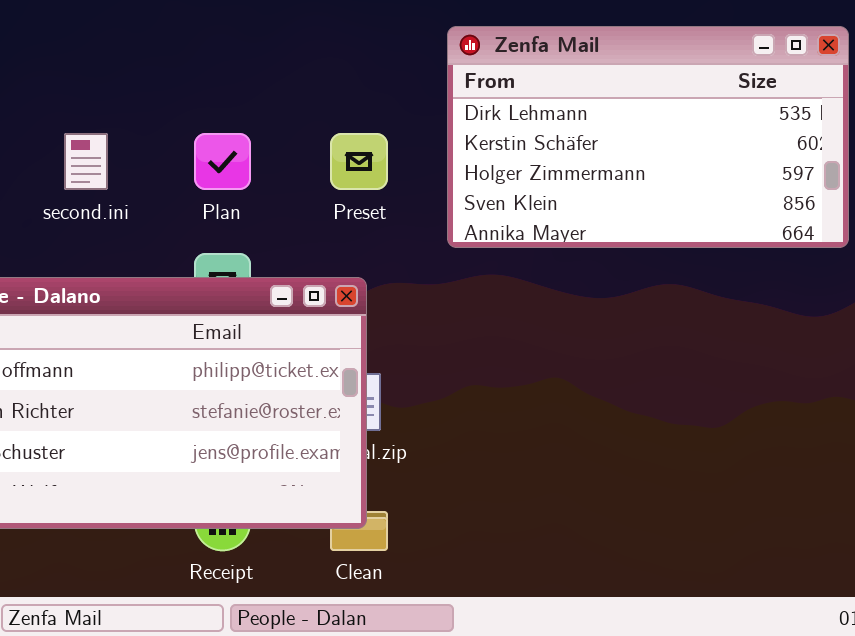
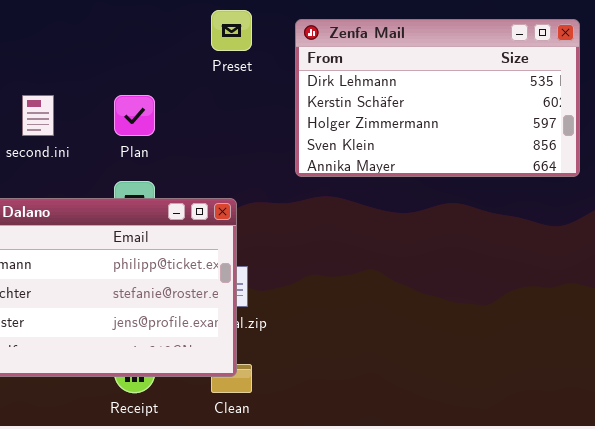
Preset: [330,133,388,190] -> [211,10,252,51], moved

